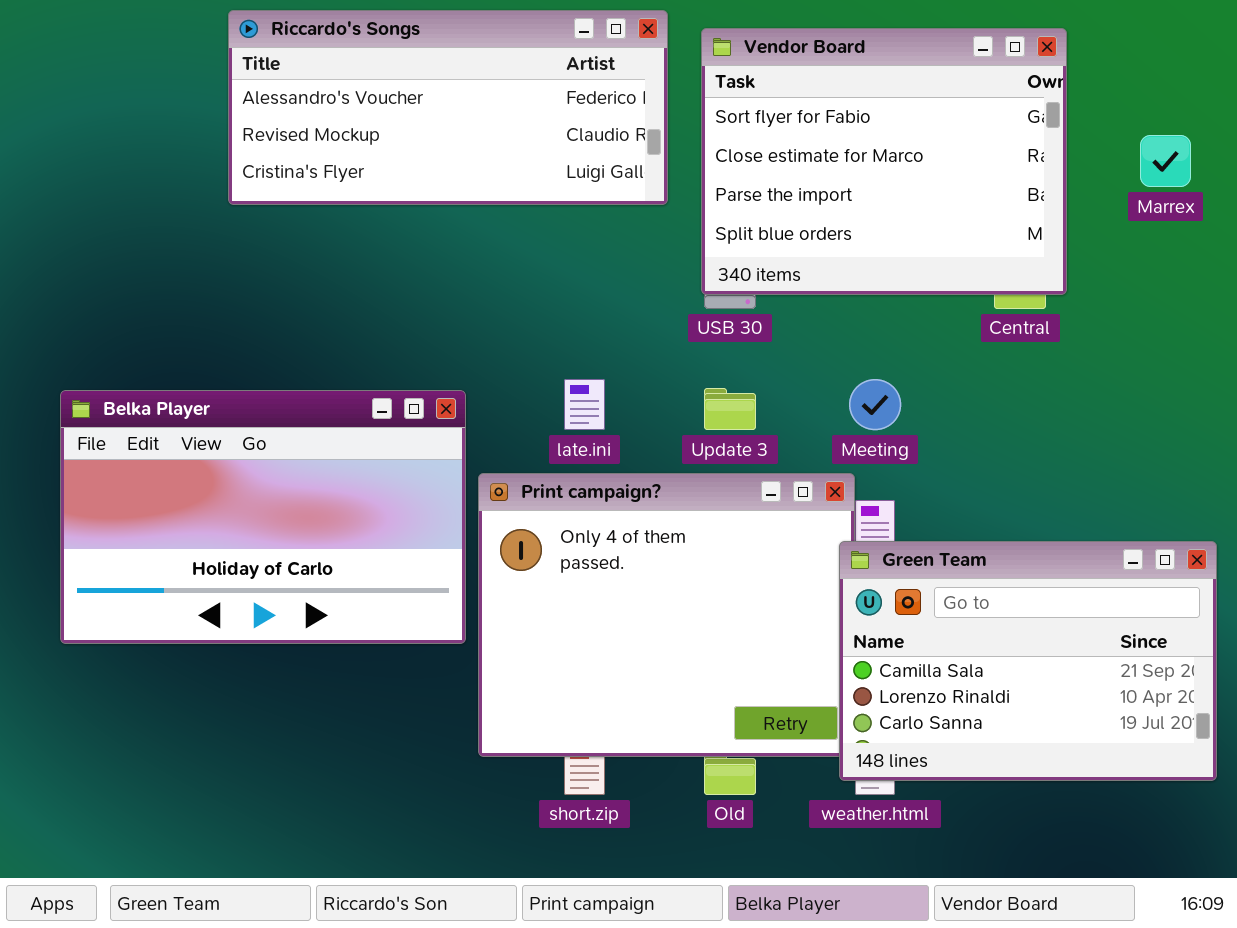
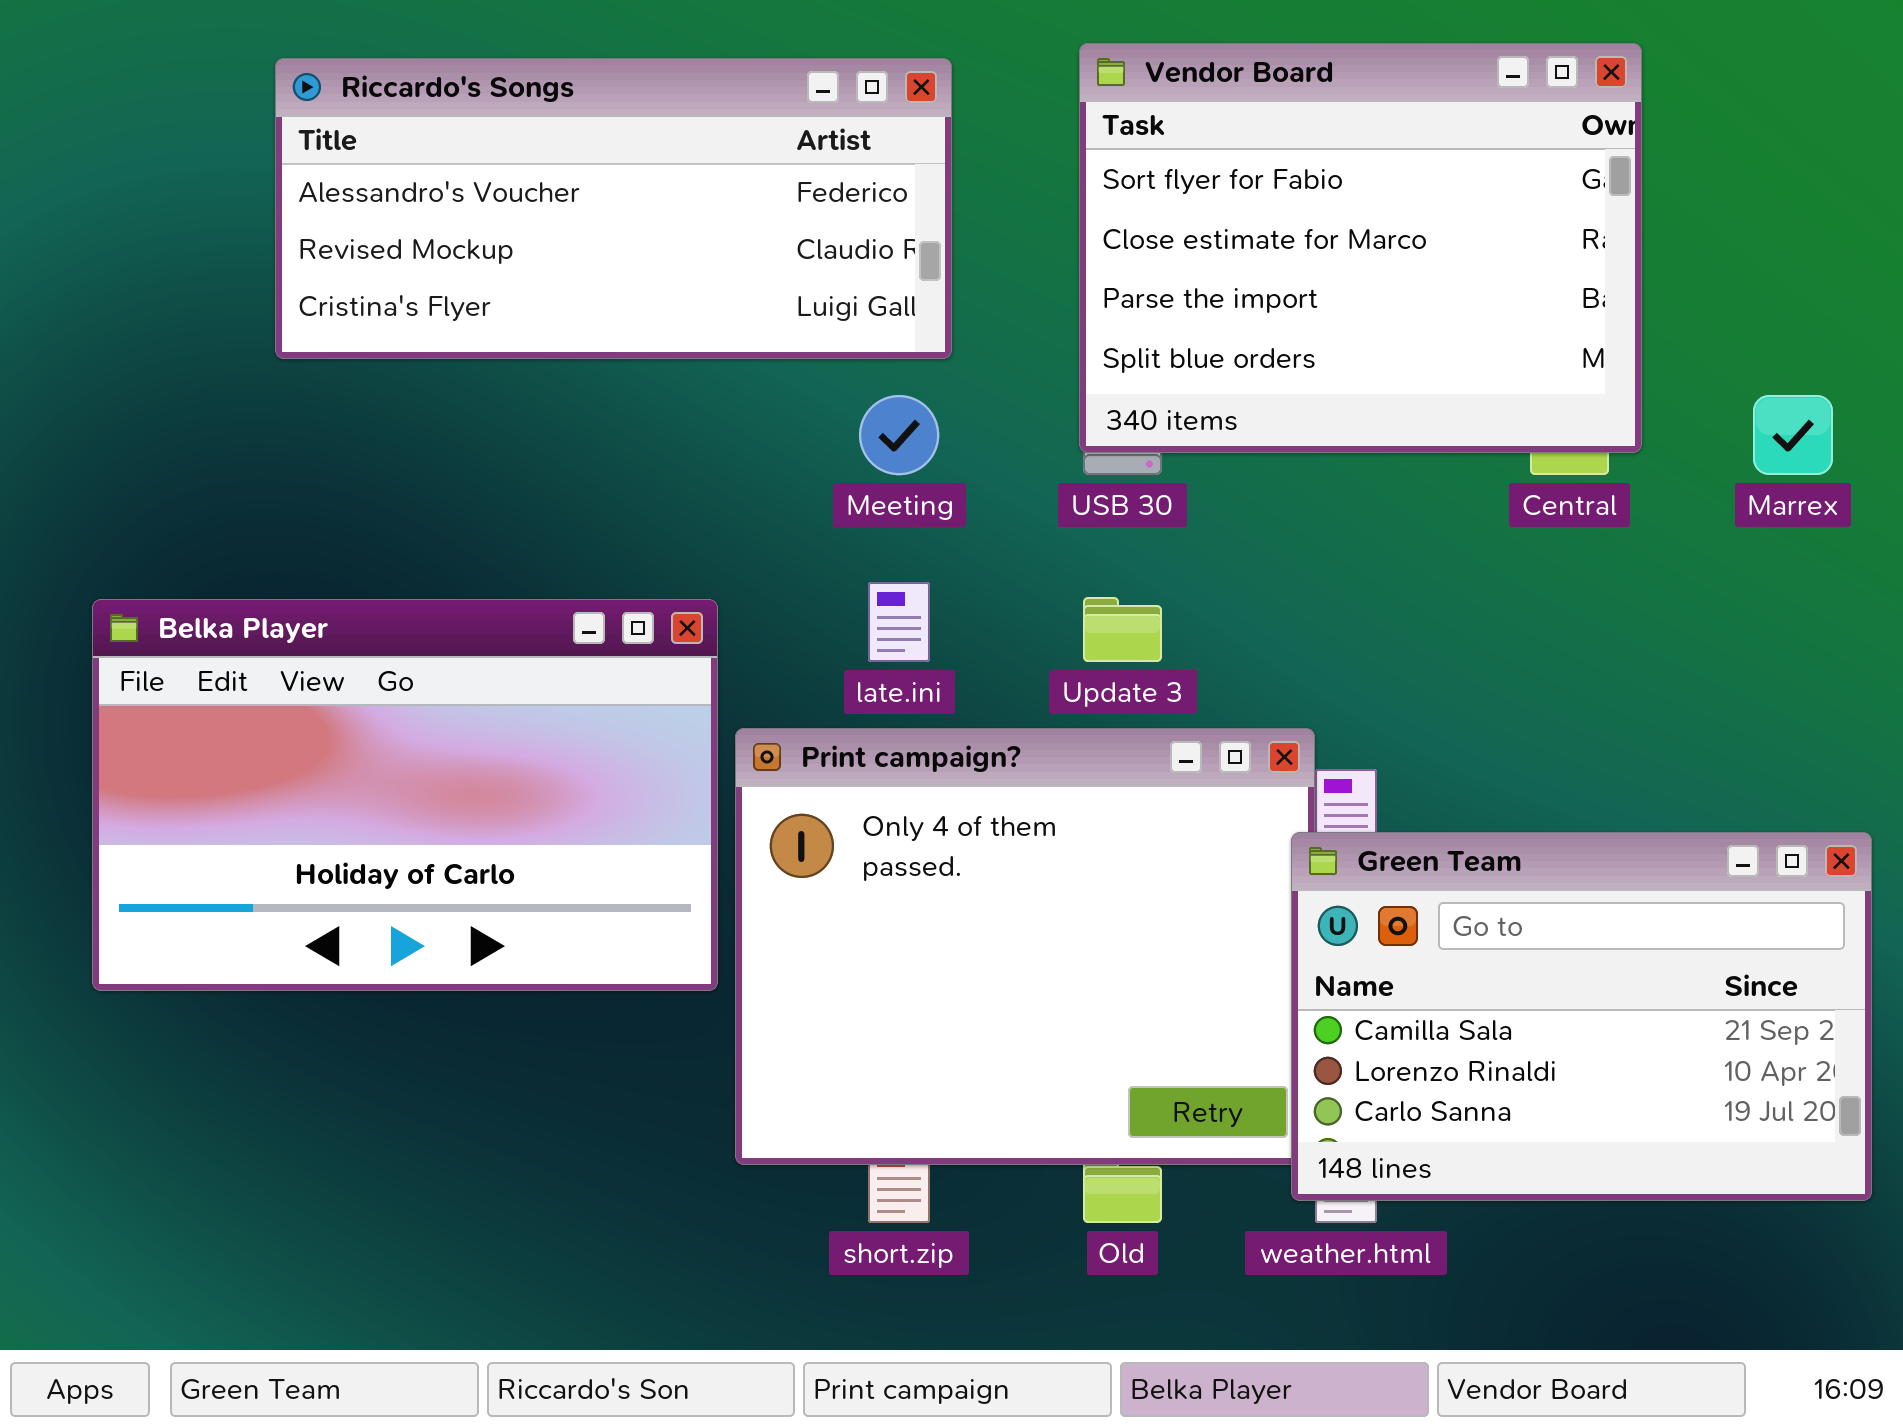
Riccardo's Songs: [228,10,668,205] -> [275,58,952,359], moved
Marrex: [1140,135,1191,187] -> [1753,395,1833,475], moved
Meeting: [849,379,901,430] -> [859,395,939,475], moved

